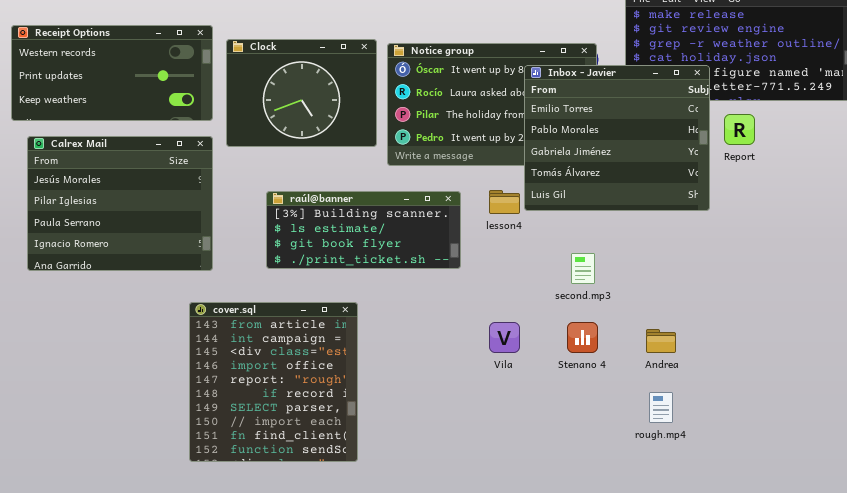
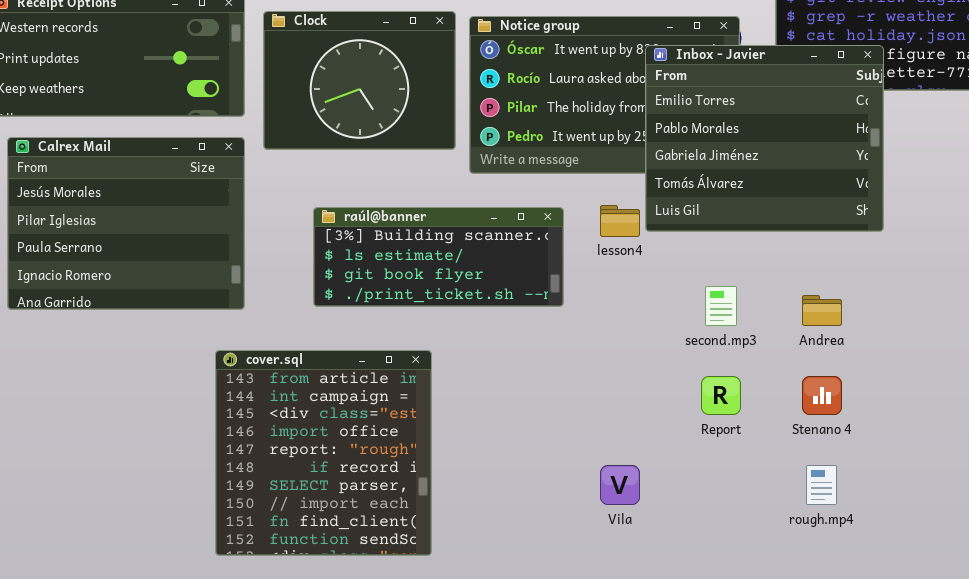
Report: [724,114,755,145] -> [701,376,741,415], moved
Vila: [489,322,520,353] -> [600,465,640,505], moved
Stenano 4: [567,322,598,353] -> [802,376,842,415], moved
Andrea: [646,329,676,353] -> [802,295,842,326], moved

